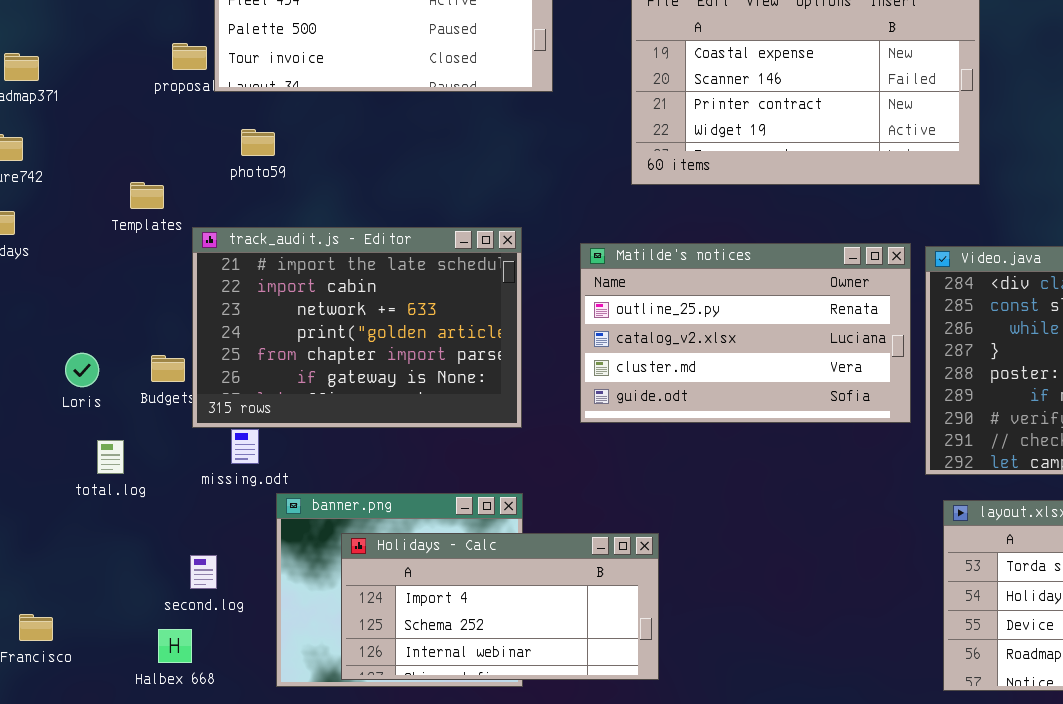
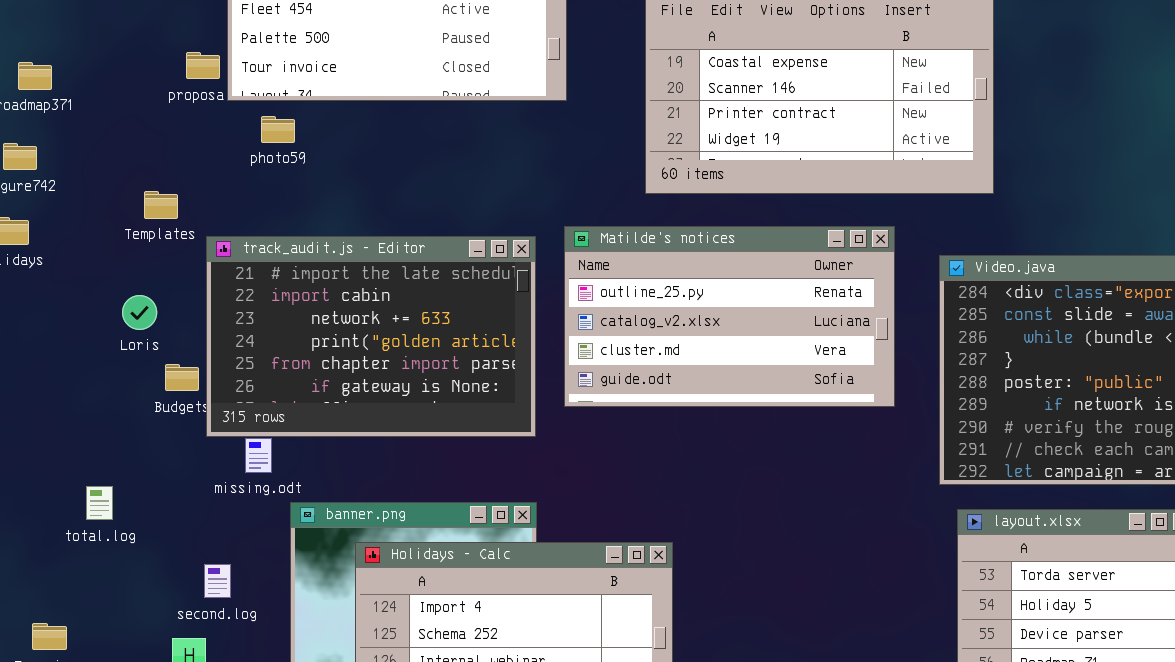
photo59: [241,129,275,156] -> [261,116,295,143], moved
Matilde's notices: [580,243,911,423] -> [564,226,895,407], moved
Loris: [65,353,99,387] -> [122,295,157,330], moved
total.log: [97,440,124,474] -> [86,486,113,520], moved

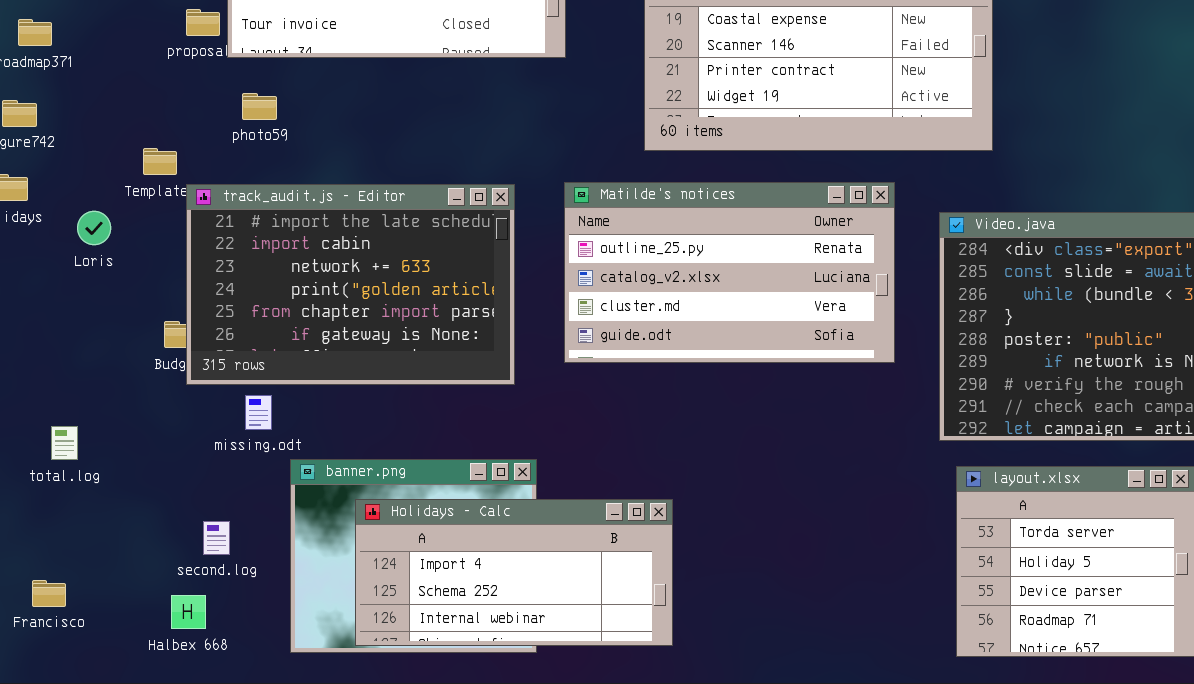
photo59: [261,116,295,143] -> [242,93,277,120], moved
track_audit.js - Editor: [206,236,536,437] -> [186,184,515,385], moved
Loris: [122,295,157,330] -> [77,211,111,245], moved
total.log: [86,486,113,520] -> [51,426,78,460], moved

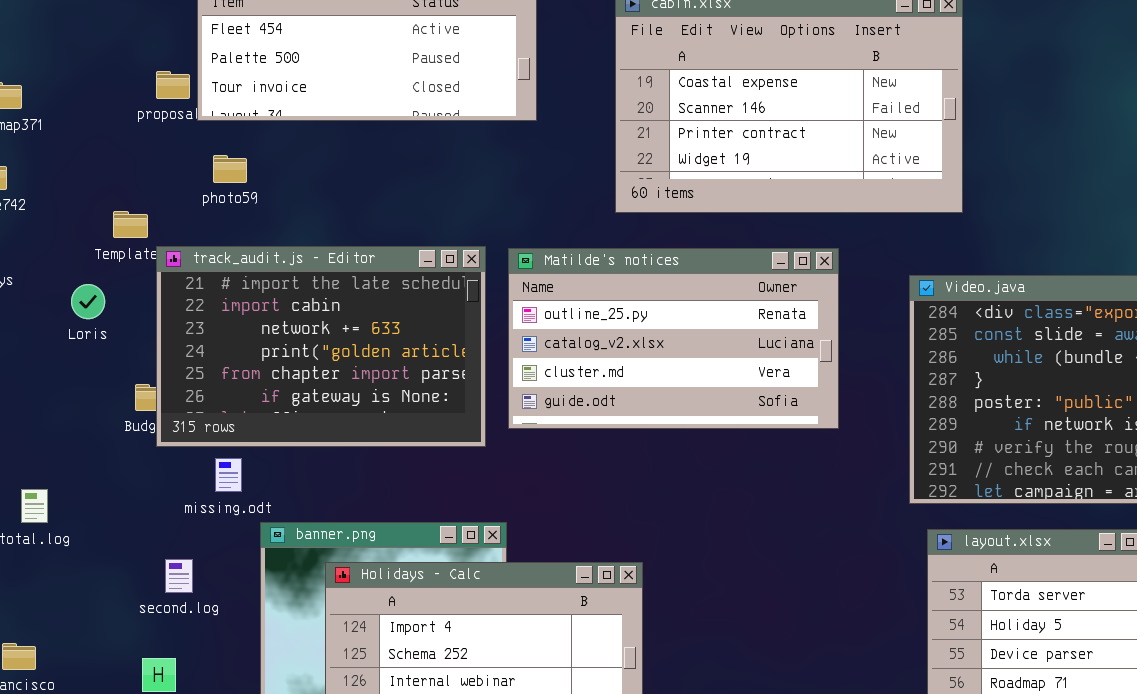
Matilde's notices: [564,182,895,363] -> [508,248,839,429], moved
Loris: [77,211,111,245] -> [71,284,105,319], moved
second.log: [203,521,230,555] -> [165,559,193,593], moved

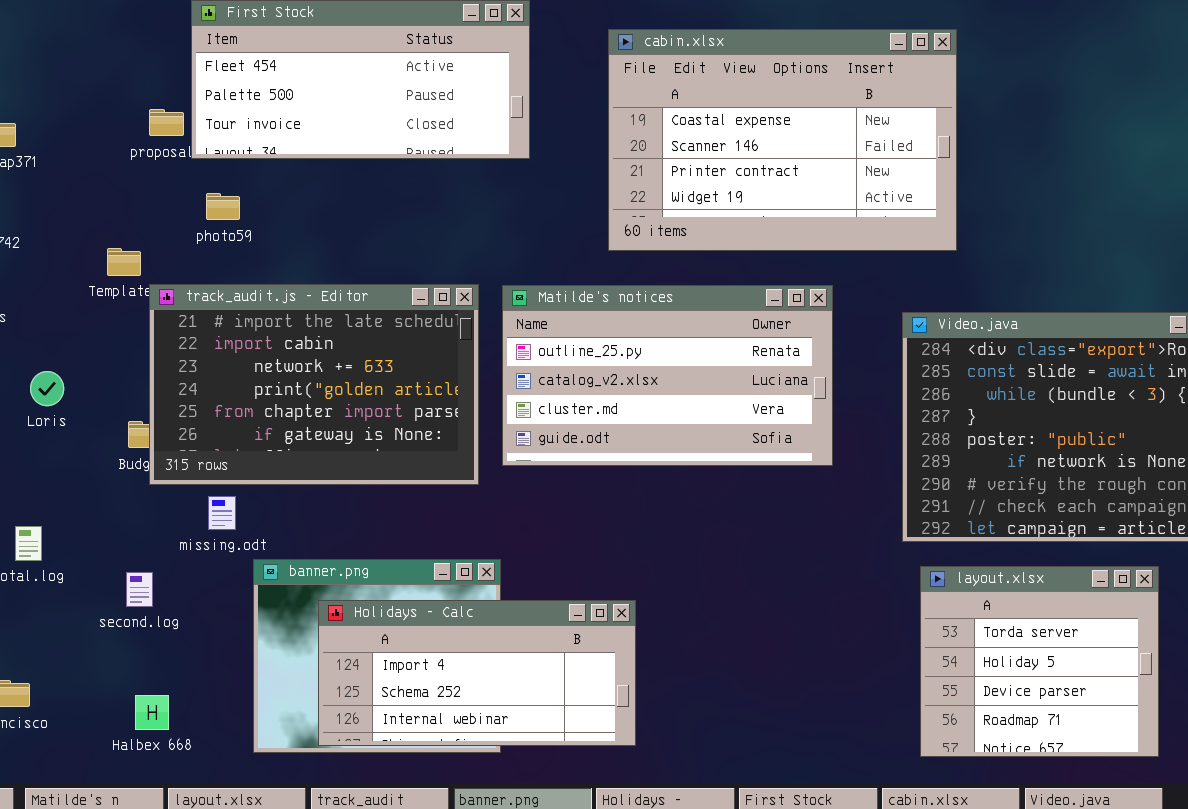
Loris: [71,284,105,319] -> [30,371,64,406], moved
second.log: [165,559,193,593] -> [126,572,153,607], moved

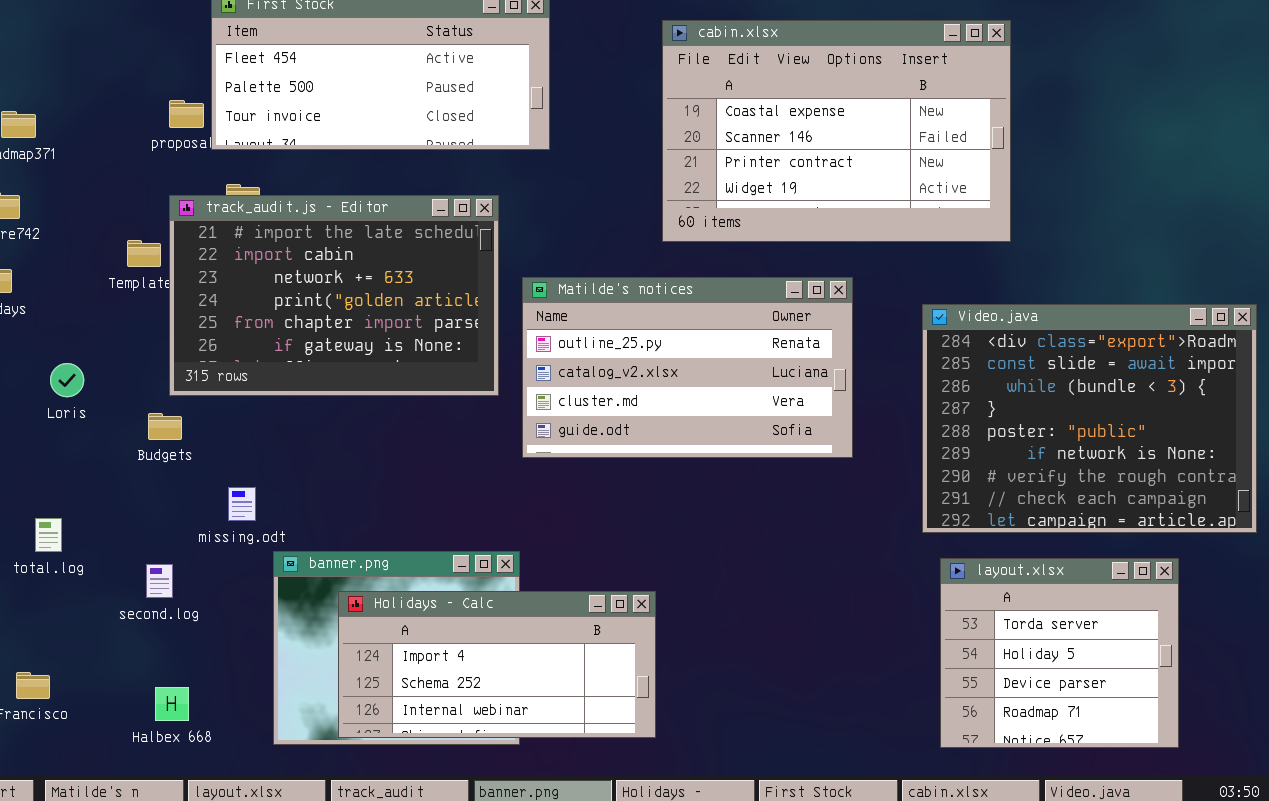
cabin.xlsx: [608,29,957,251] -> [662,20,1011,242], moved
track_audit.js - Editor: [149,284,479,485] -> [169,195,499,396], moved

